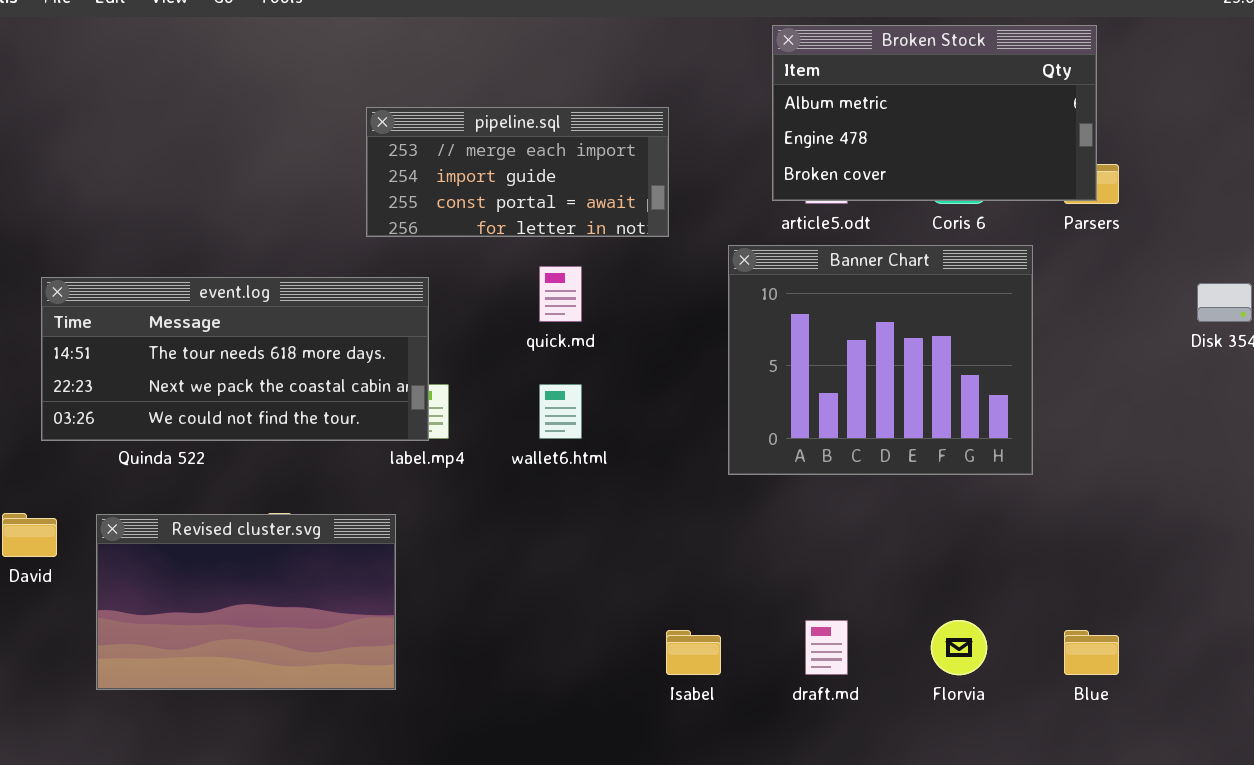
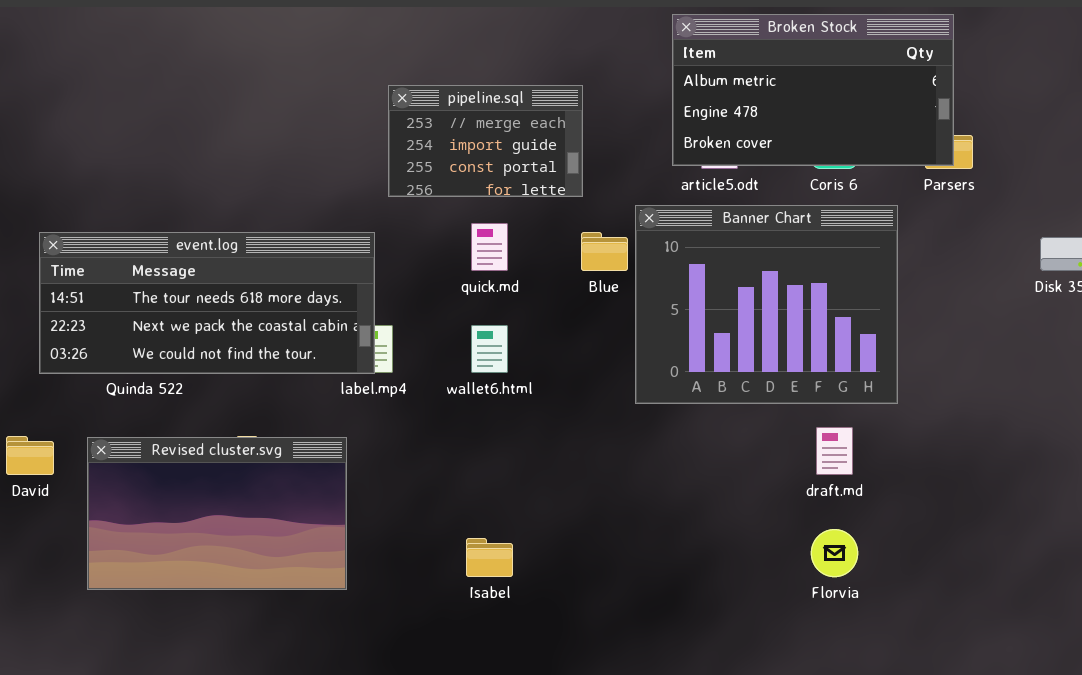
pipeline.sql: [366,107,669,237] -> [388,85,583,197], resized
draft.md: [805,620,848,675] -> [816,427,853,475], moved
Isabel: [666,630,721,675] -> [466,538,513,577], moved
Blue: [1064,630,1119,675] -> [581,232,628,271], moved

